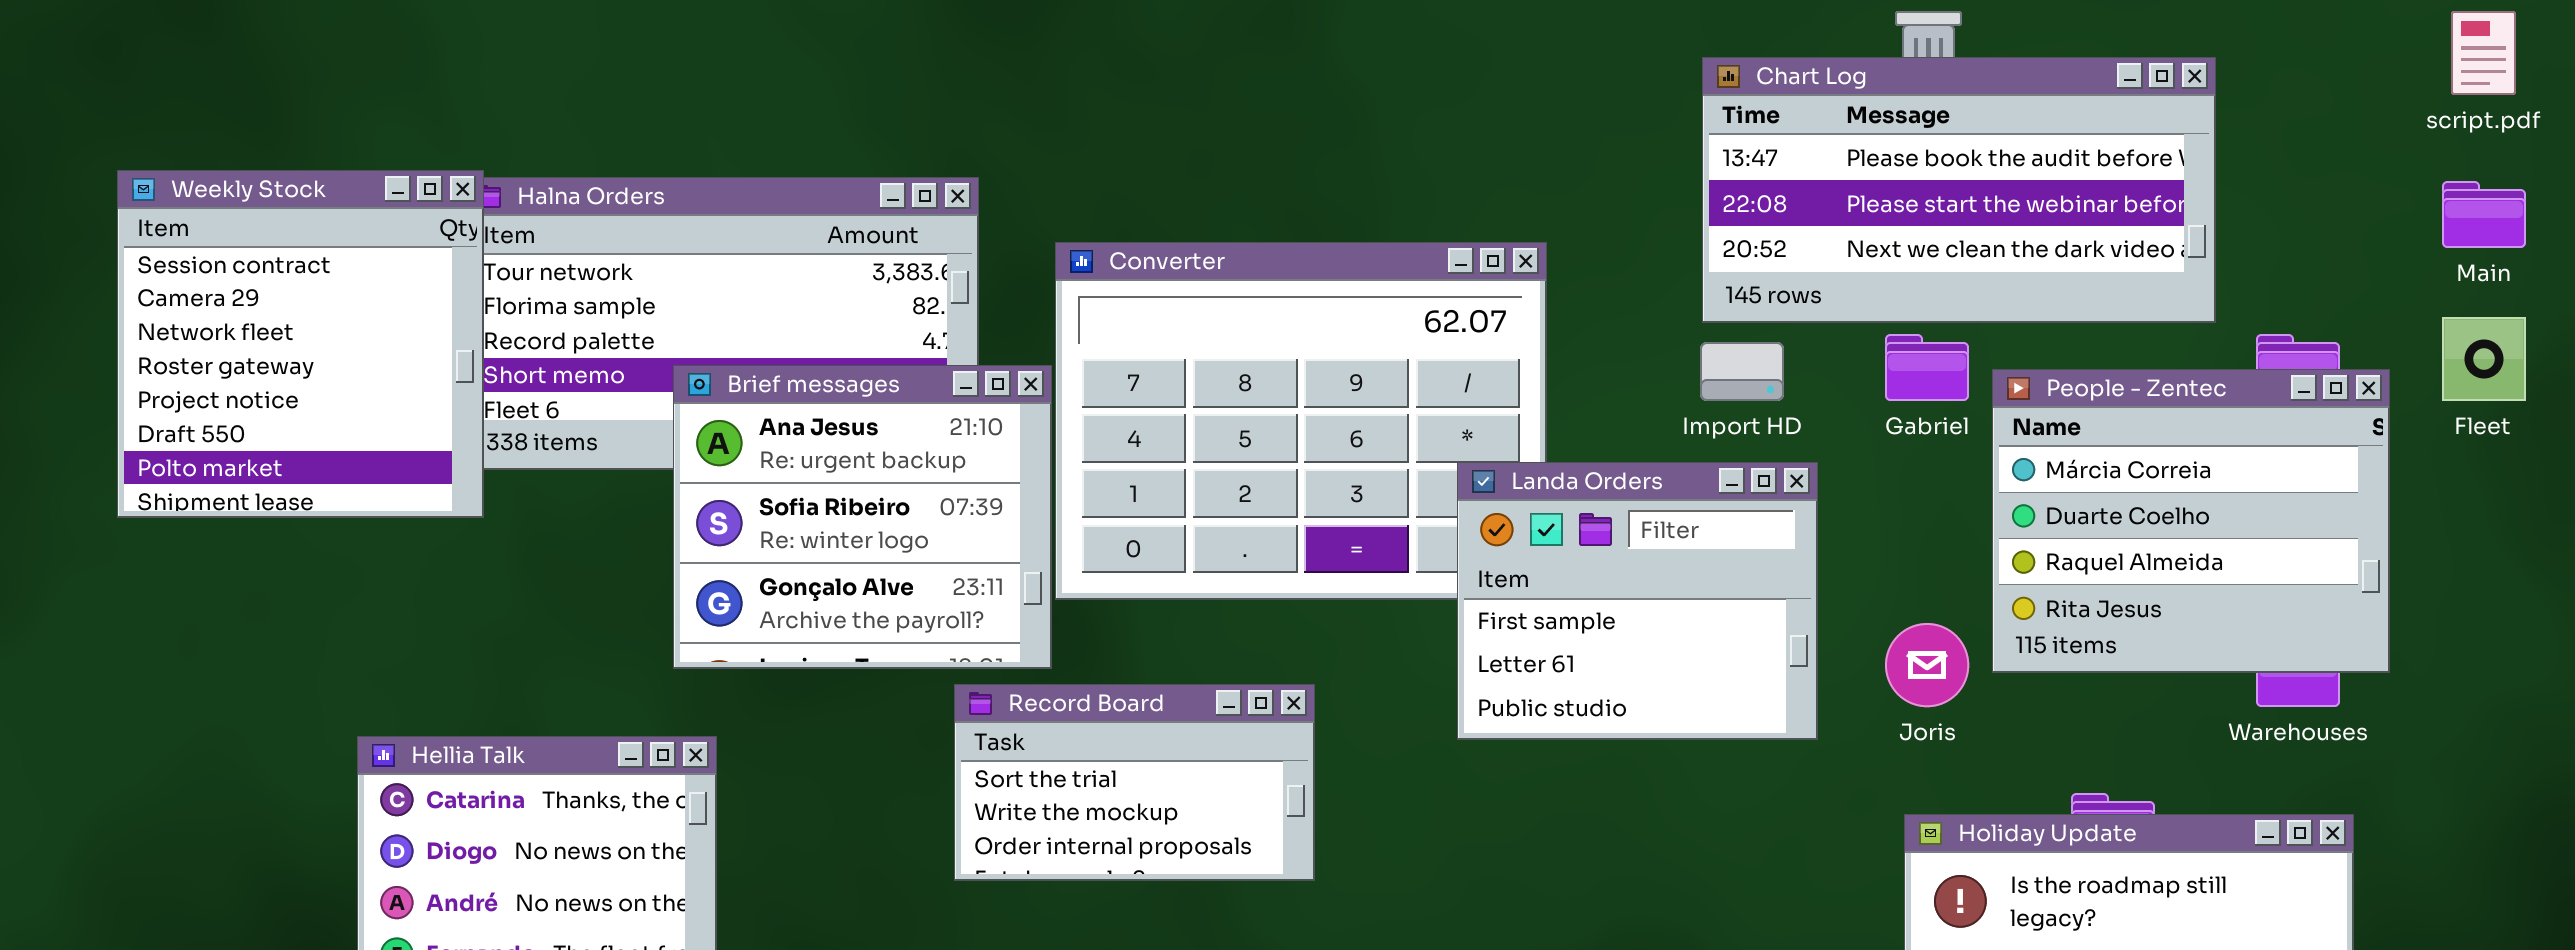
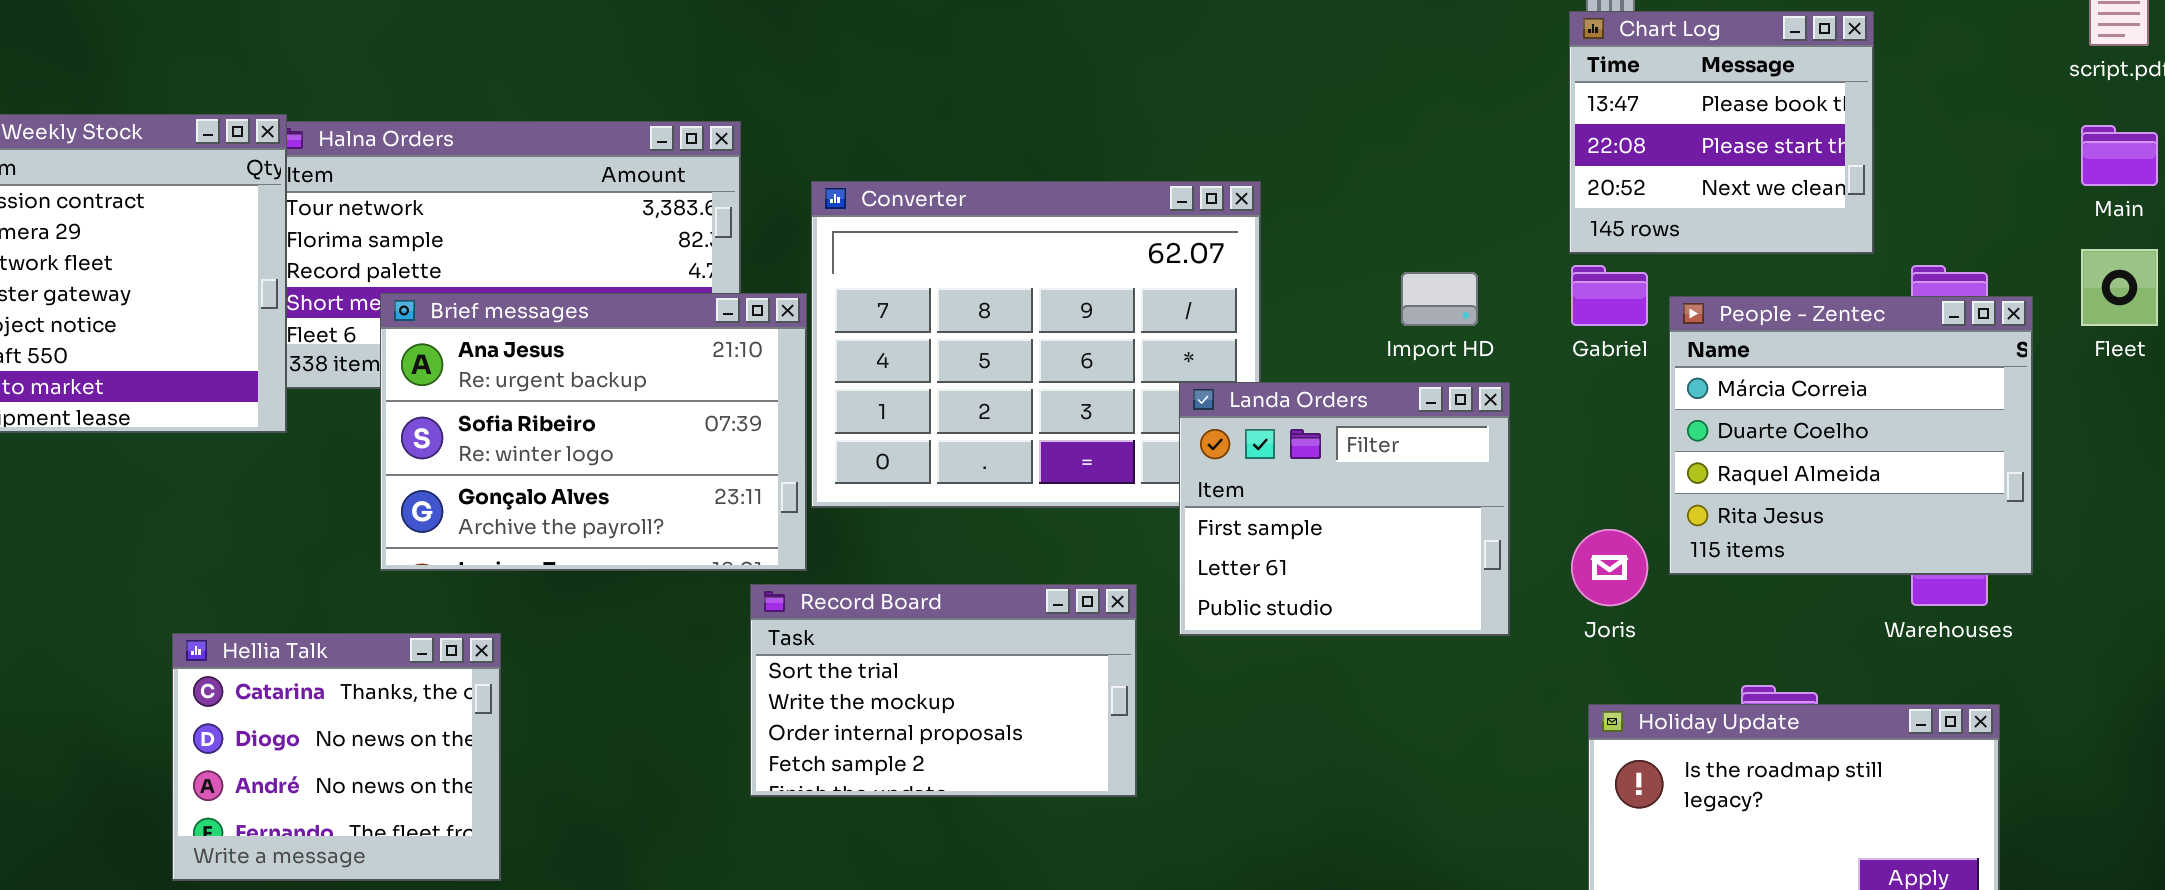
Chart Log: [1702,57,2216,323] -> [1569,11,1874,254], resized
Brief messages: [673,365,1052,669] -> [380,293,807,571], resized
Record Board: [954,684,1315,881] -> [750,584,1137,797], moved, resized

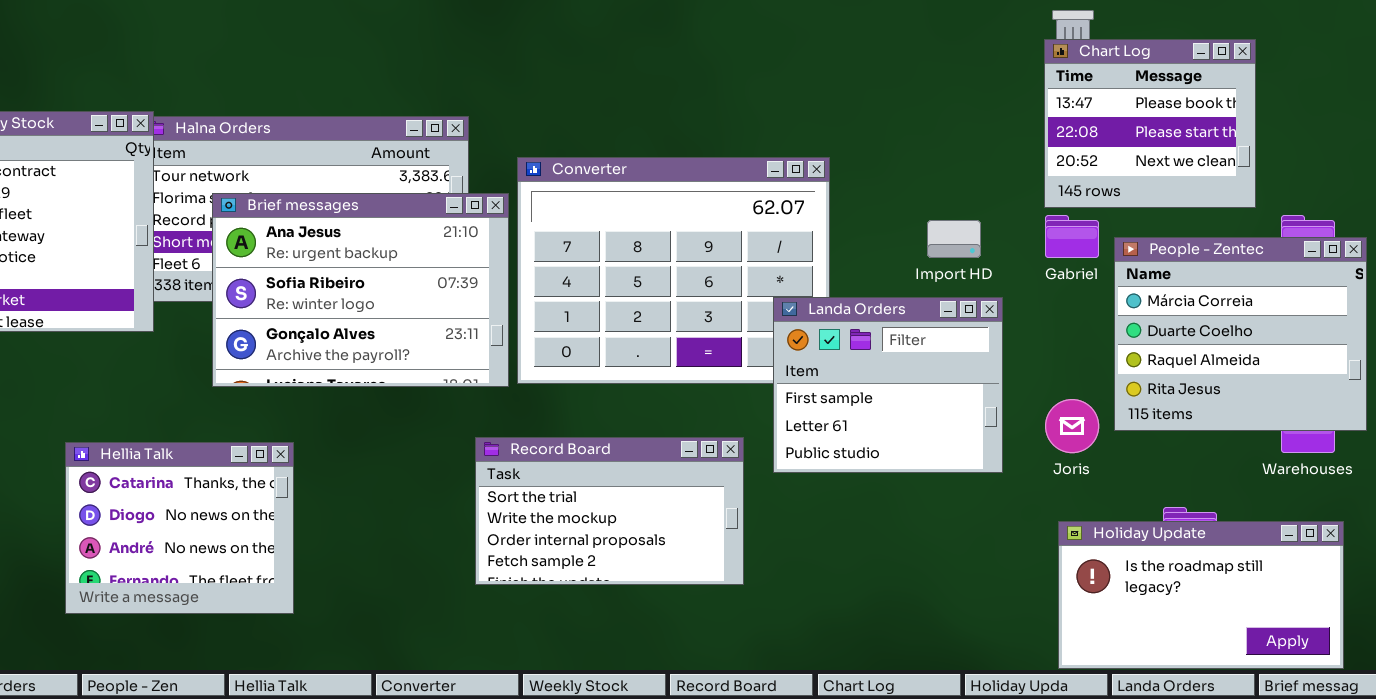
Brief messages: [380,293,807,571] -> [212,193,509,387], moved
Hellia Talk: [172,633,501,881] -> [65,442,294,614], moved

